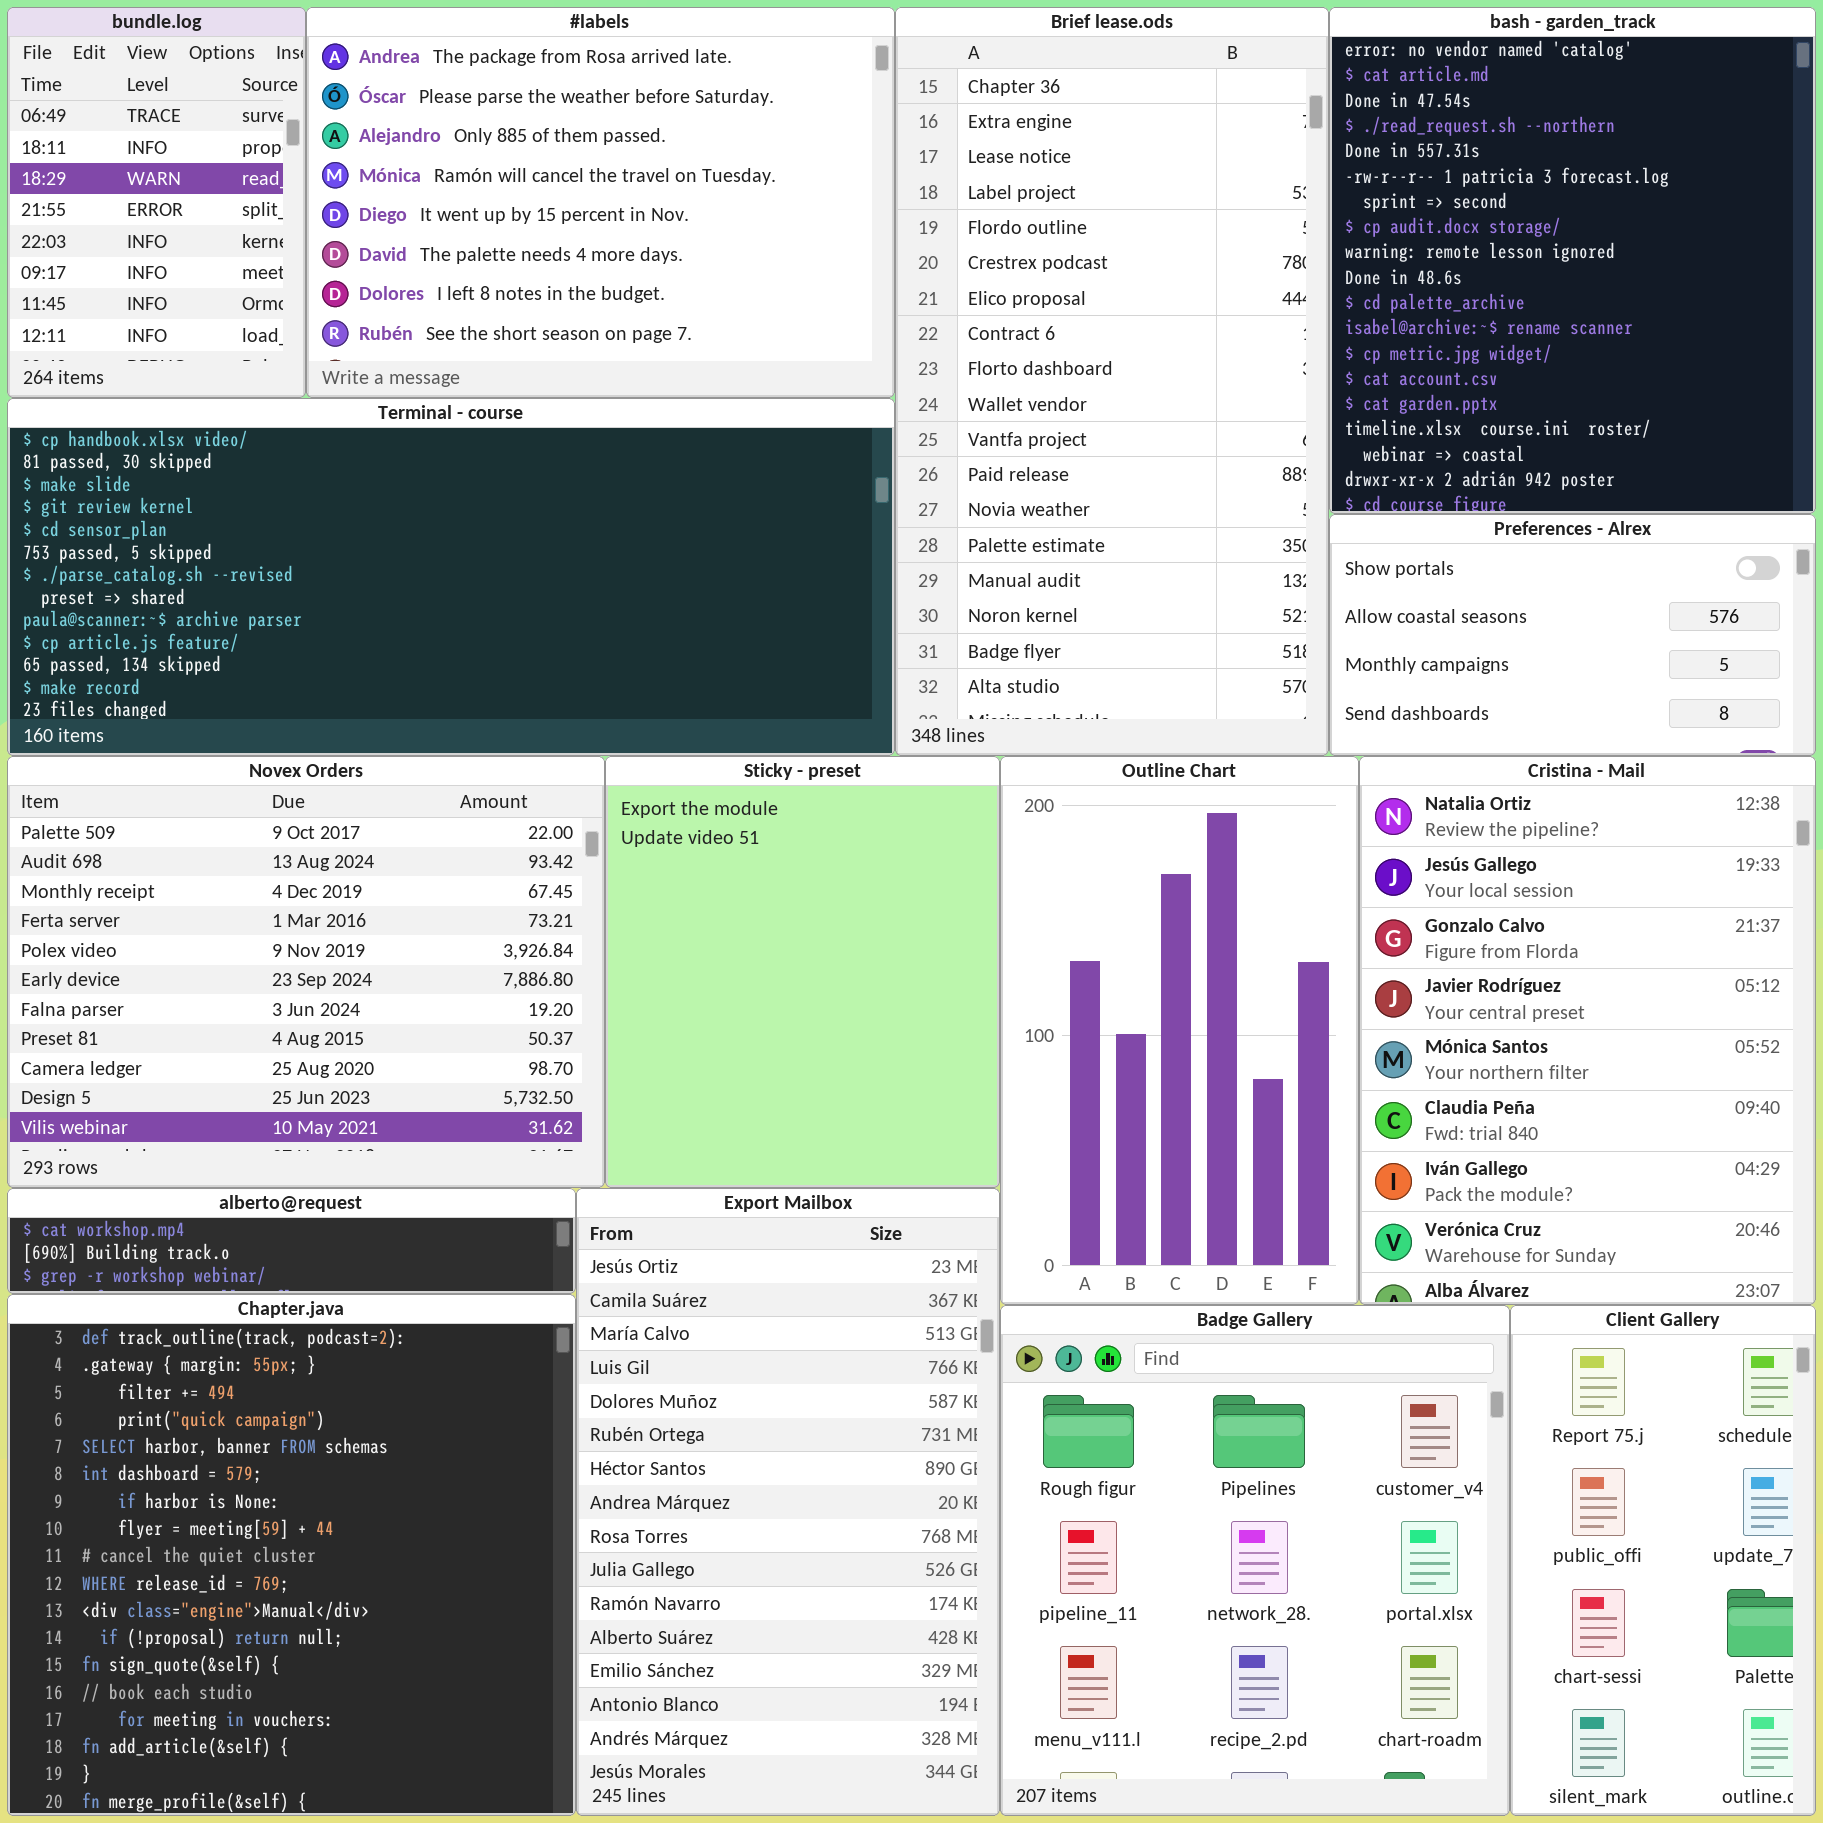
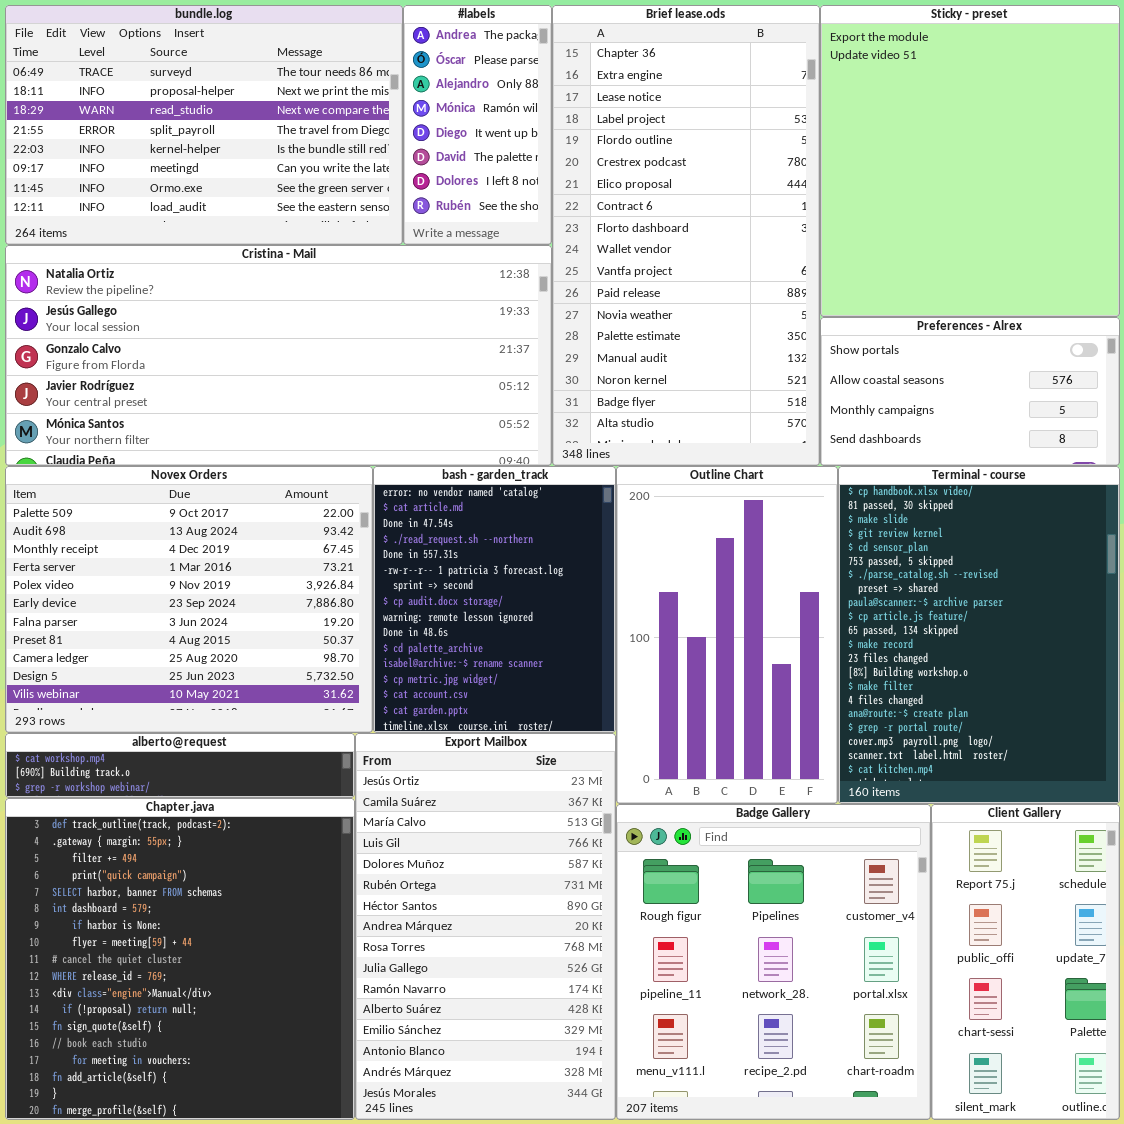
bundle.log: [7,7,306,398] -> [5,5,403,245], resized
#labels: [306,7,895,398] -> [403,5,552,245], resized
bash - garden_track: [1329,7,1816,514] -> [373,466,616,733], moved, resized
Terminal - course: [7,398,895,756] -> [838,466,1120,804], moved, resized
Sticky - preset: [605,756,1000,1188] -> [820,5,1120,317], moved, resized
Cristina - Mail: [1359,756,1816,1305] -> [5,245,552,466], moved, resized

